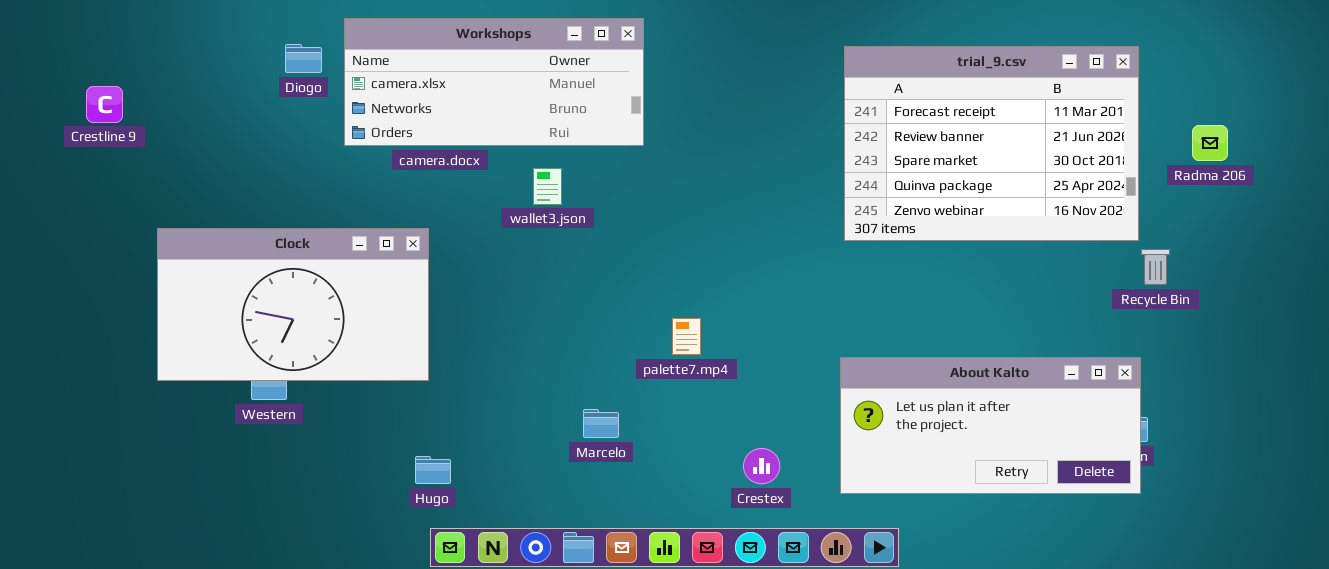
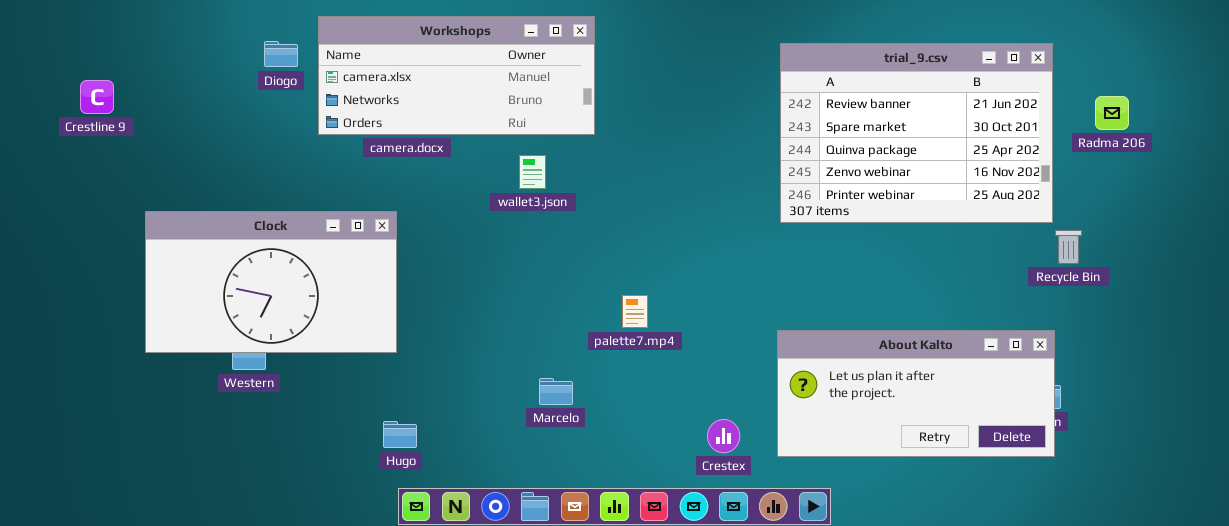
trial_9.csv: [844,46,1139,241] -> [780,43,1053,223], scrolled down 1 row
Radma 206: [1192,125,1228,161] -> [1095,96,1129,130], moved
wallet3.json: [533,168,562,205] -> [519,155,546,189], moved
Crestex: [743,448,780,484] -> [707,419,740,453], moved

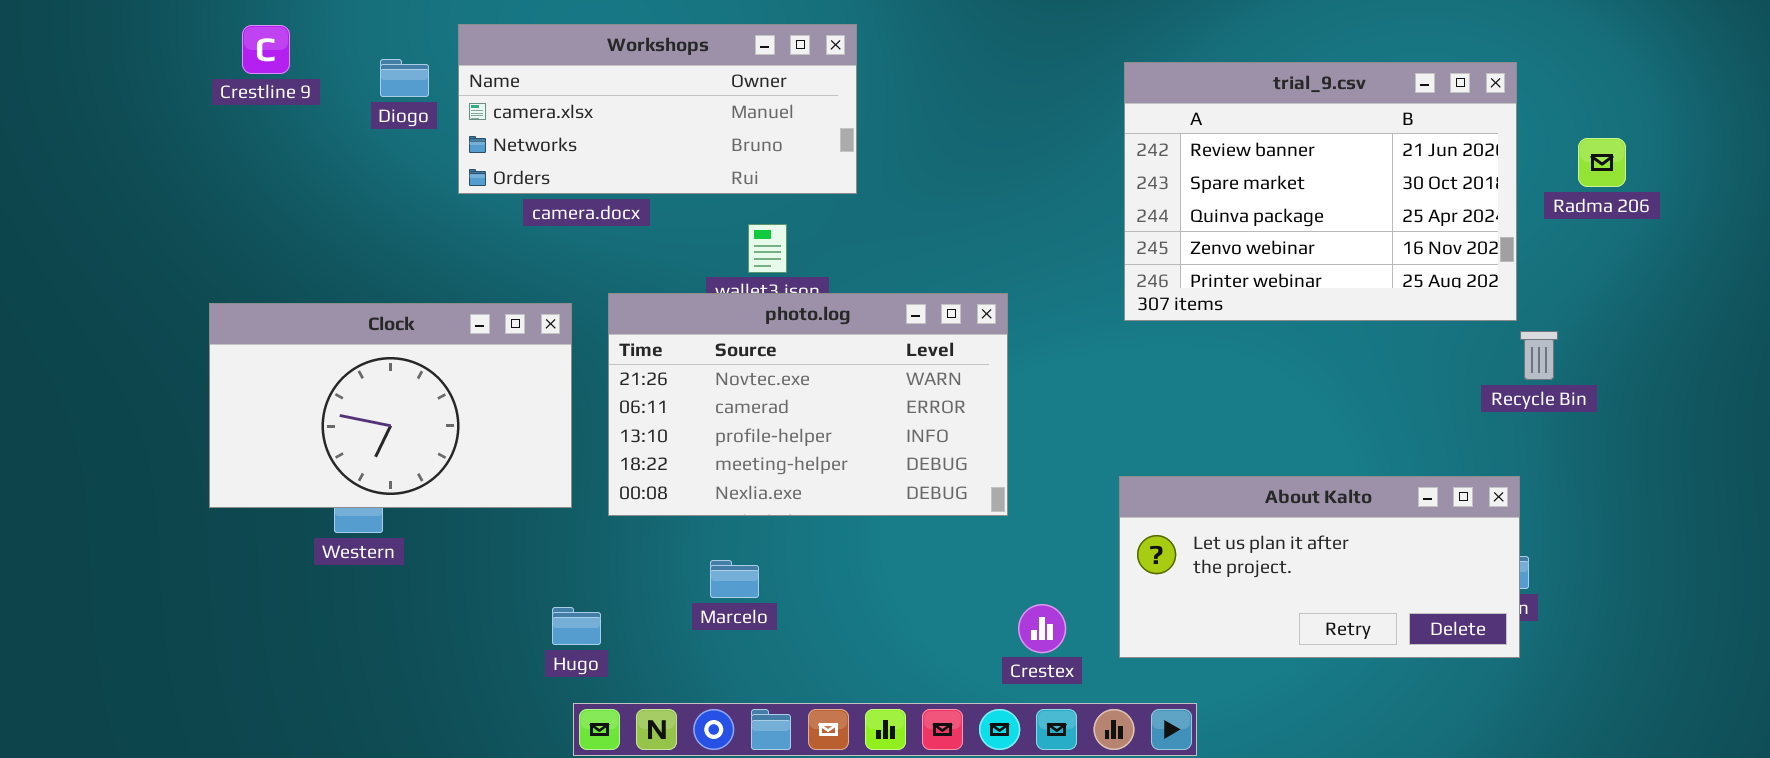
Crestline 9: [80,80,114,114] -> [242,25,290,74], moved
photo.log: none -> [608,293,1008,516], opened
Marcelo: [539,378,573,405] -> [710,560,759,598], moved

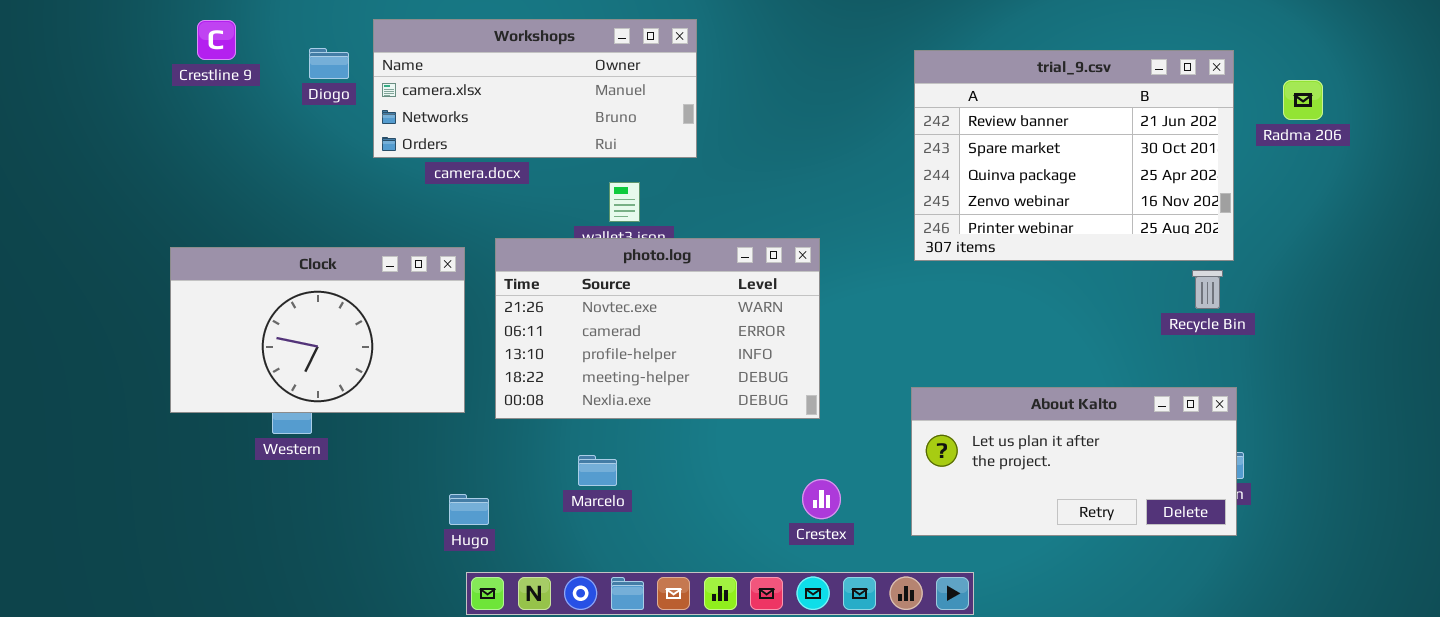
Radma 206: [1578,138,1626,187] -> [1283,80,1323,120], moved
Recycle Bin: [1520,331,1558,380] -> [1192,270,1223,309], moved
Crestex: [1018,604,1066,653] -> [802,479,841,519], moved

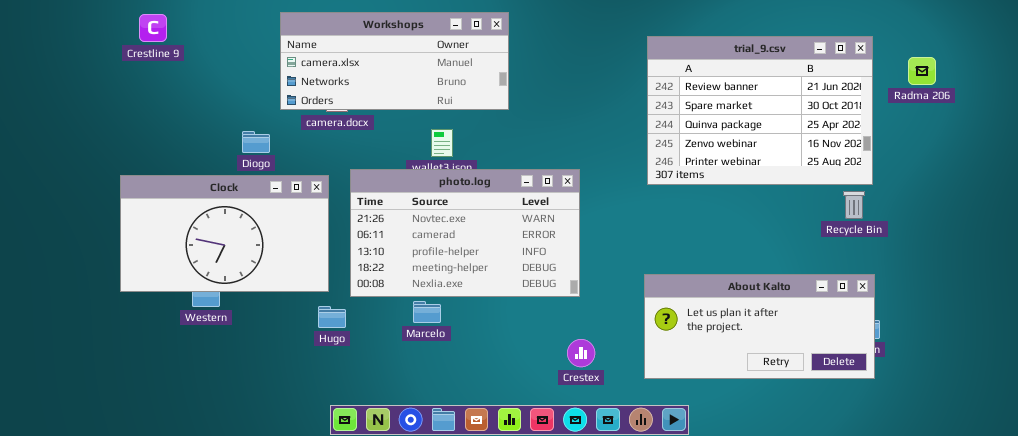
Workshops: [373,19,697,158] -> [280,12,509,110], moved
Diogo: [309,48,349,79] -> [242,131,270,153], moved
Marcelo: [578,455,617,486] -> [413,301,441,323], moved
Hugo: [449,494,489,525] -> [318,306,346,328], moved

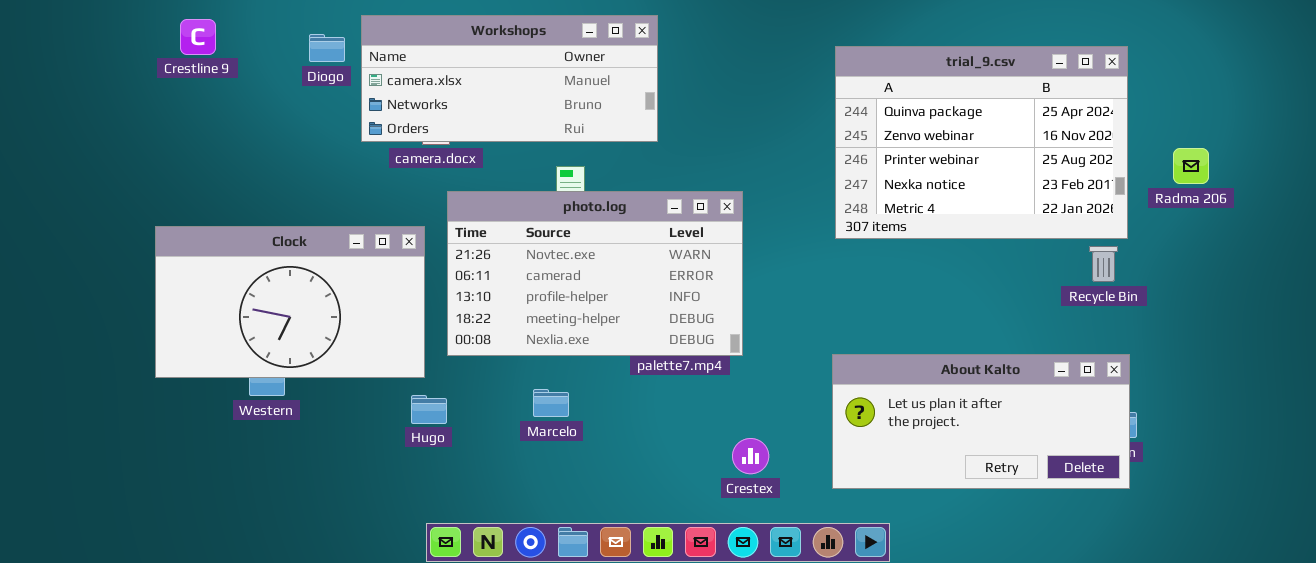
trial_9.csv: [647,36,873,185] -> [835,46,1128,239], scrolled down 2 rows
Radma 206: [908,57,936,85] -> [1173,148,1209,184], moved
Diogo: [242,131,270,153] -> [309,34,345,62], moved
photo.log: [350,169,580,297] -> [447,191,743,356], moved

